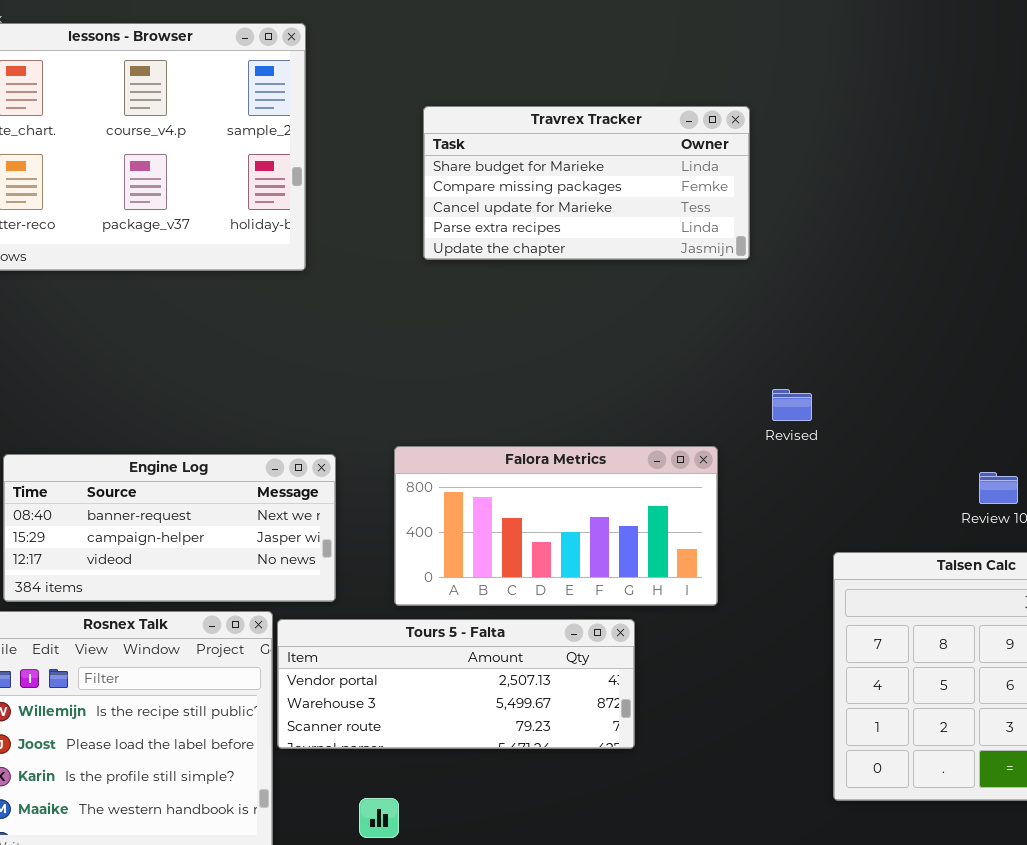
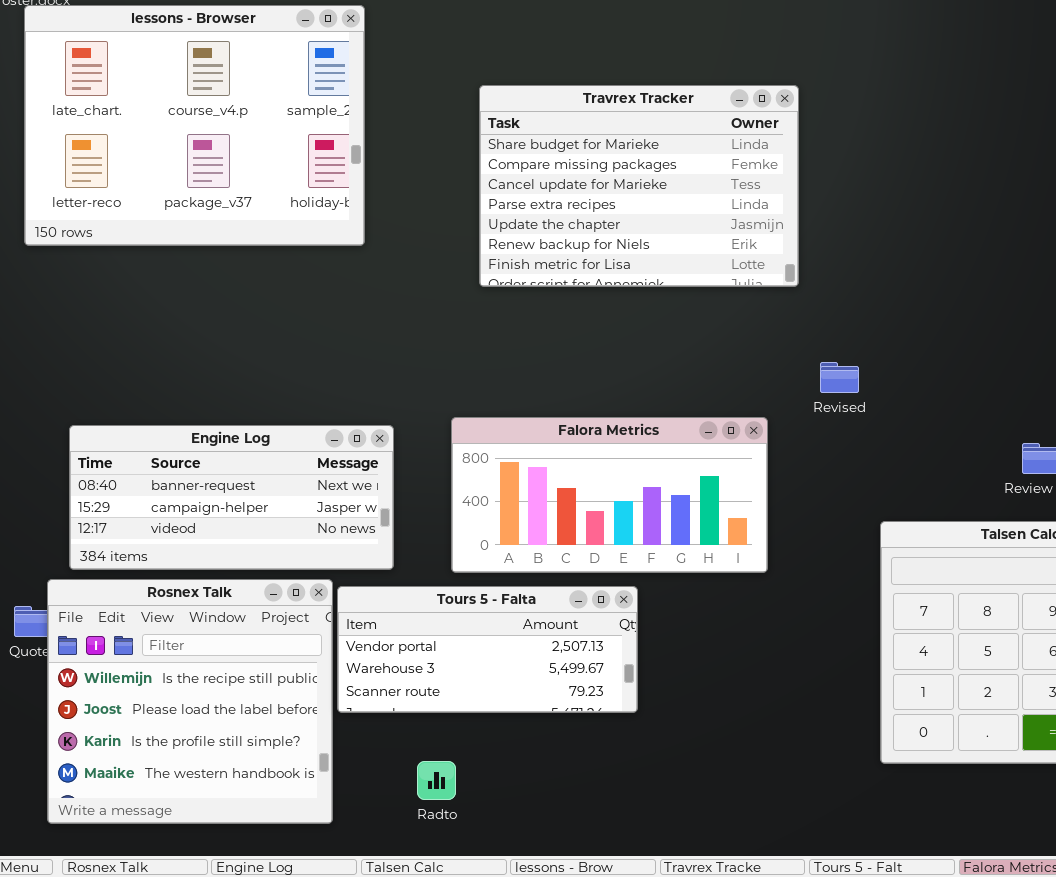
Travrex Tracker: [423,106,750,260] -> [479,85,799,287], resized
Tours 5 - Falta: [277,619,635,749] -> [337,586,638,713], resized

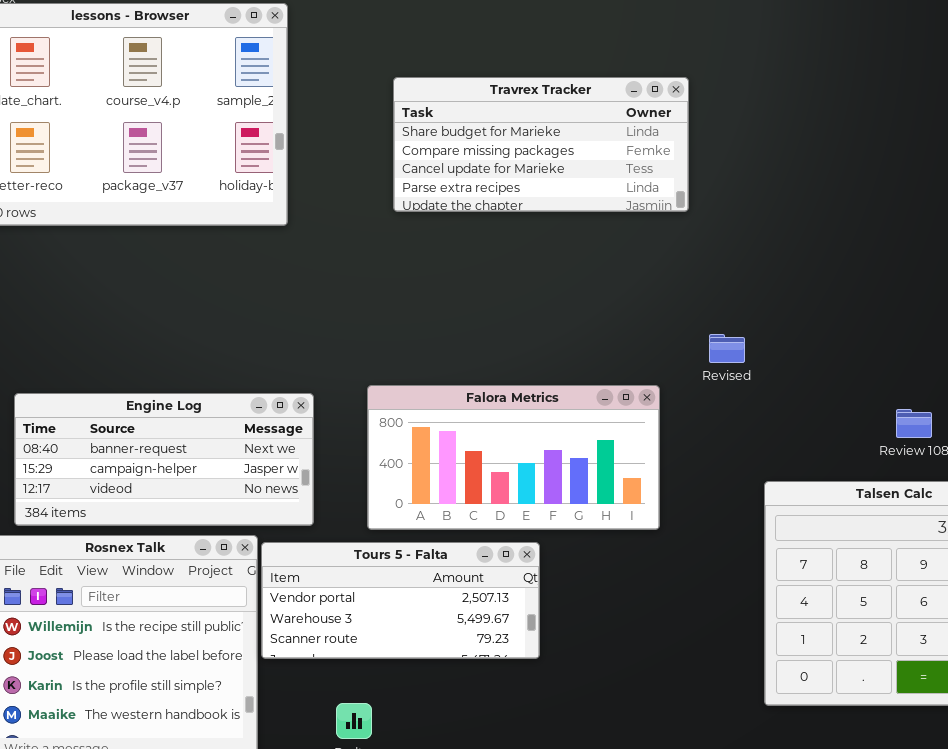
Travrex Tracker: [479,85,799,287] -> [393,77,689,212], resized

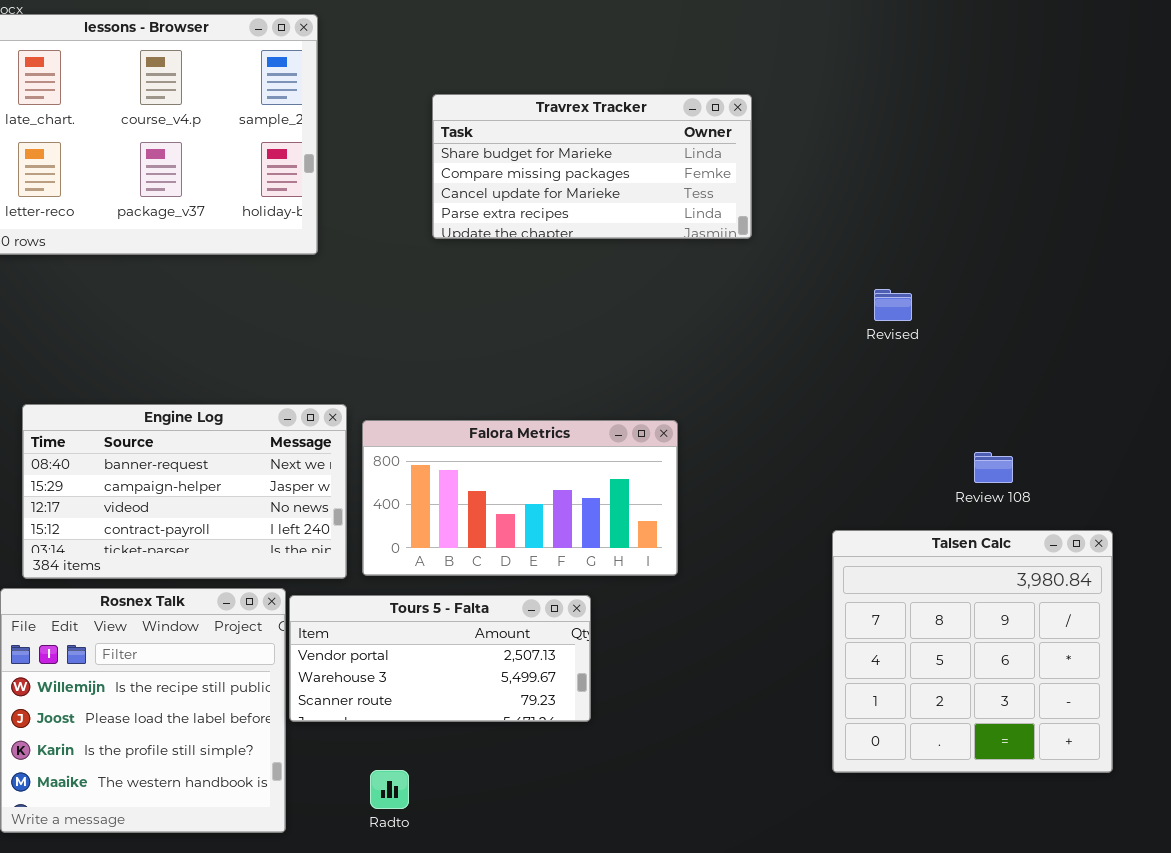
Revised: [709,334,745,363] -> [874,289,912,321], moved
Falora Metrics: [367,385,660,530] -> [362,420,678,576], moved
Engine Log: [14,393,314,526] -> [22,404,347,579], resized

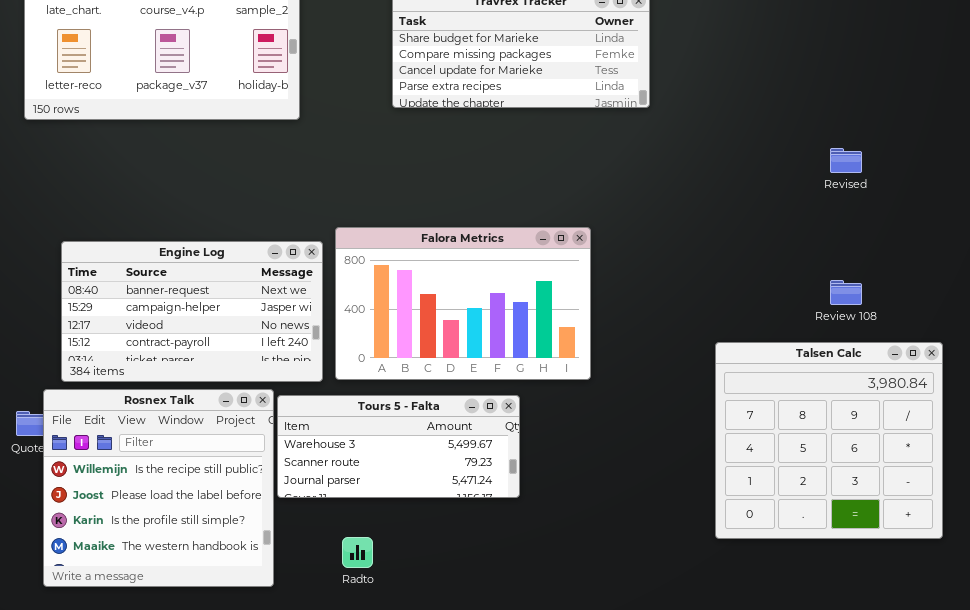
Revised: [874,289,912,321] -> [830,148,862,173], moved
Falora Metrics: [362,420,678,576] -> [335,227,591,380], resized
Tours 5 - Falta: [289,595,591,722] -> [277,395,520,498], scrolled down 1 row

